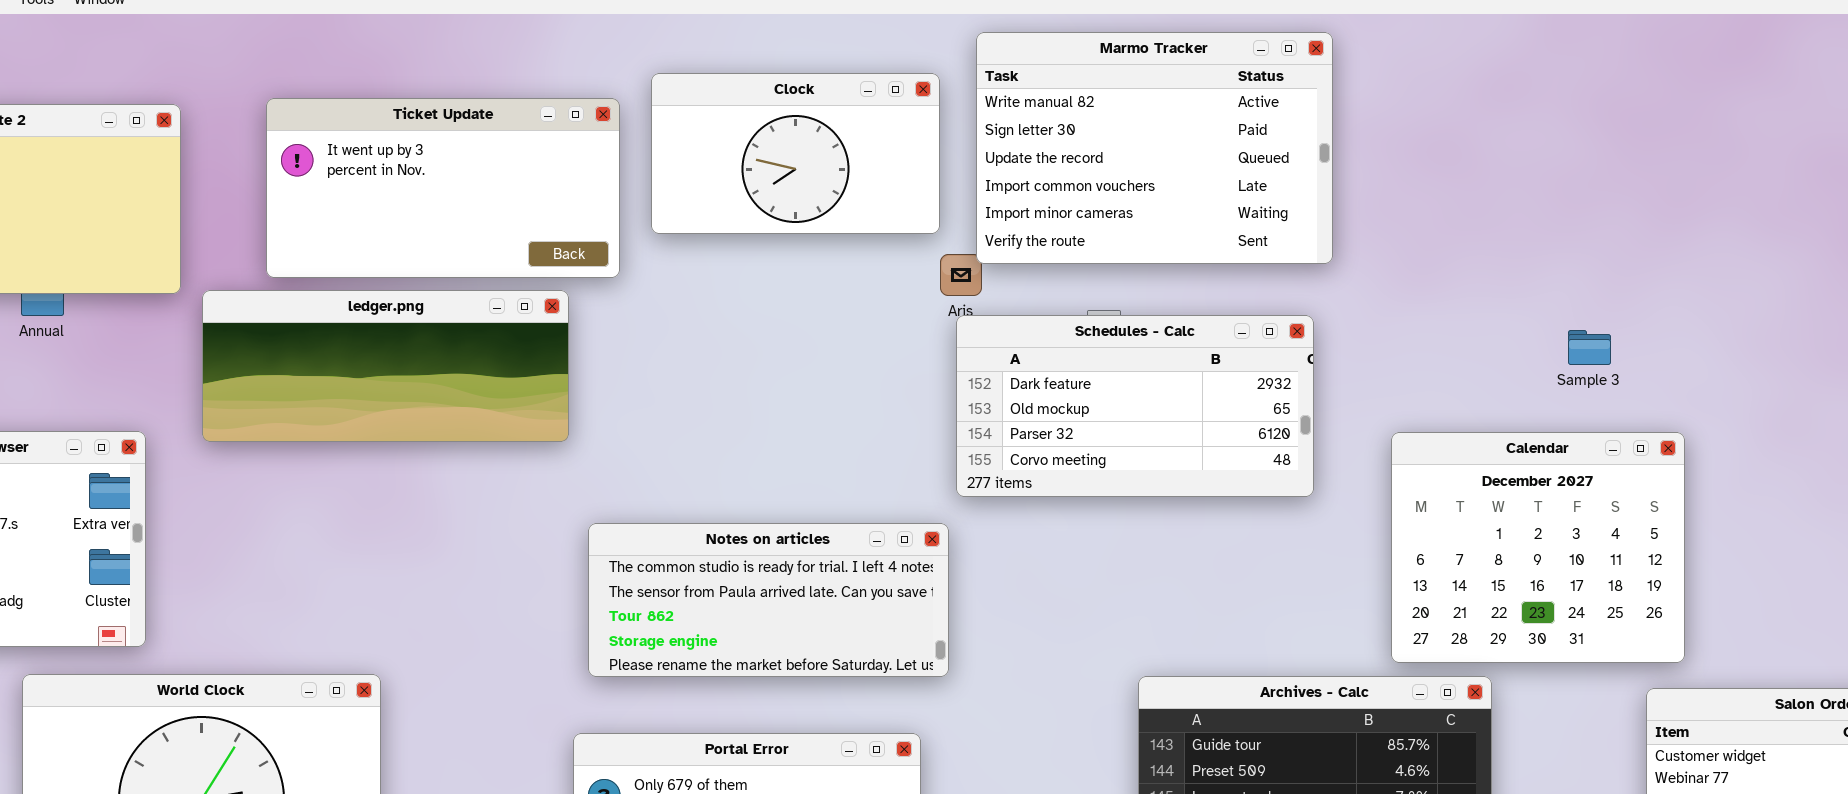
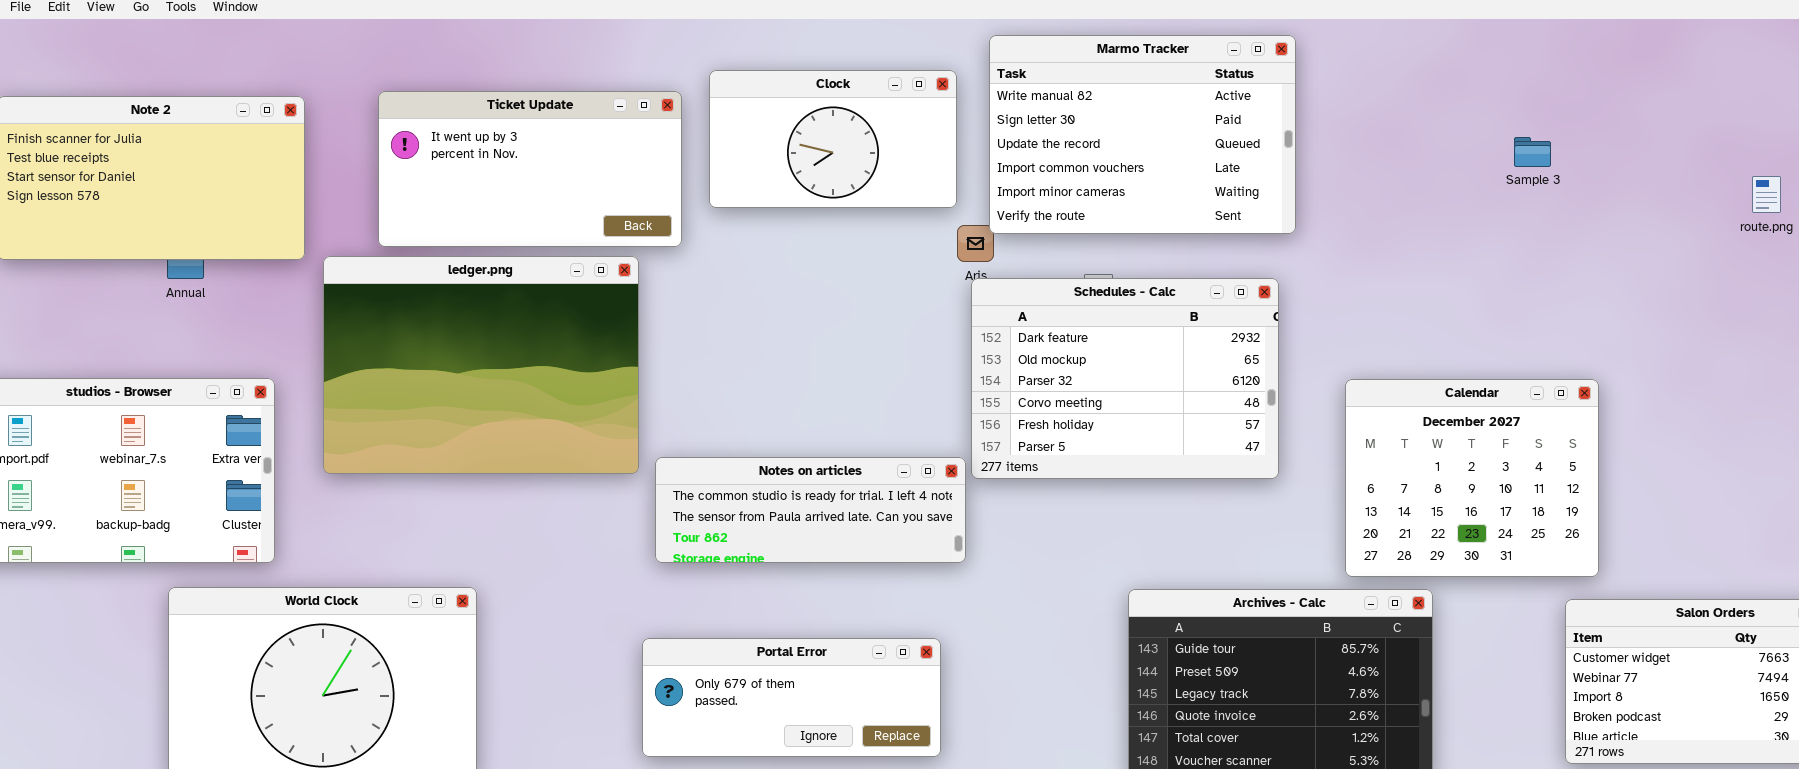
ledger.png: [202,290,569,442] -> [323,256,639,474], resized
Schedules - Calc: [956,315,1314,497] -> [971,278,1279,479], resized
Sample 3: [1568,330,1611,365] -> [1514,137,1551,167], moved
Notes on articles: [588,523,949,677] -> [655,457,966,563], resized

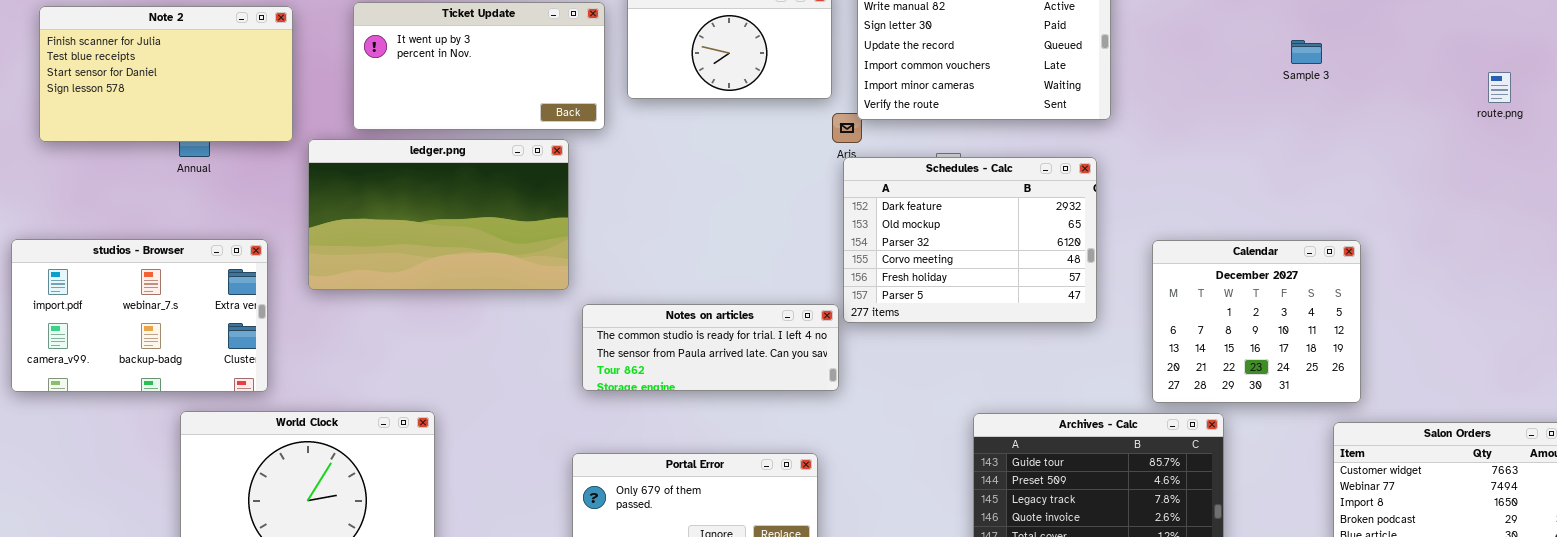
ledger.png: [323,256,639,474] -> [308,139,569,290], resized

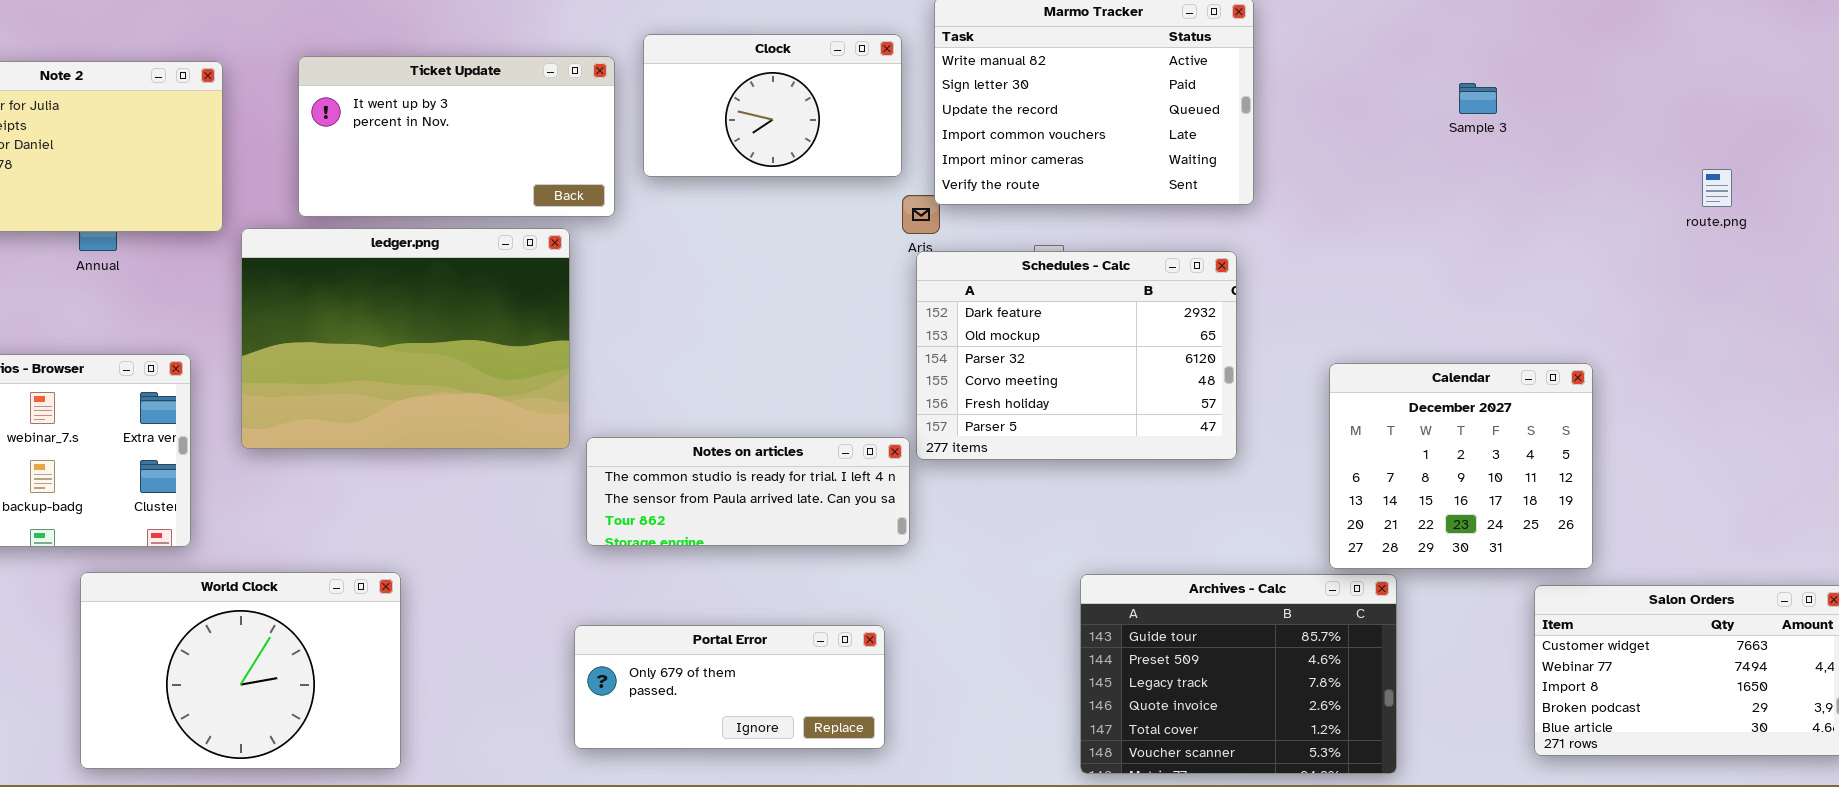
Sample 3: [1291,40,1322,64] -> [1459,83,1497,114], moved
route.png: [1488,72,1511,103] -> [1702,169,1732,207], moved
ledger.png: [308,139,569,290] -> [241,228,570,449], resized
Calendar: [1152,240,1361,403] -> [1329,363,1593,569], moved

